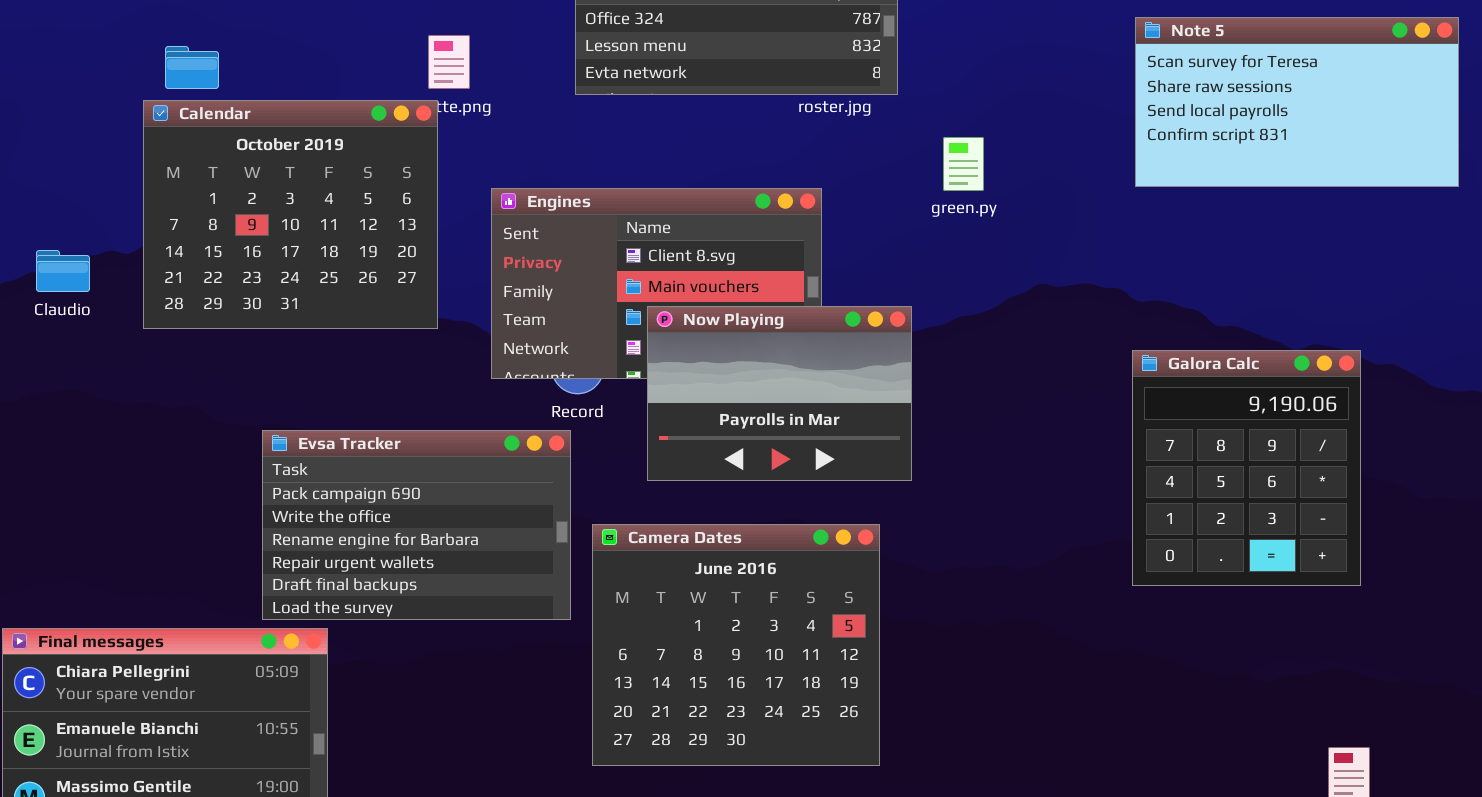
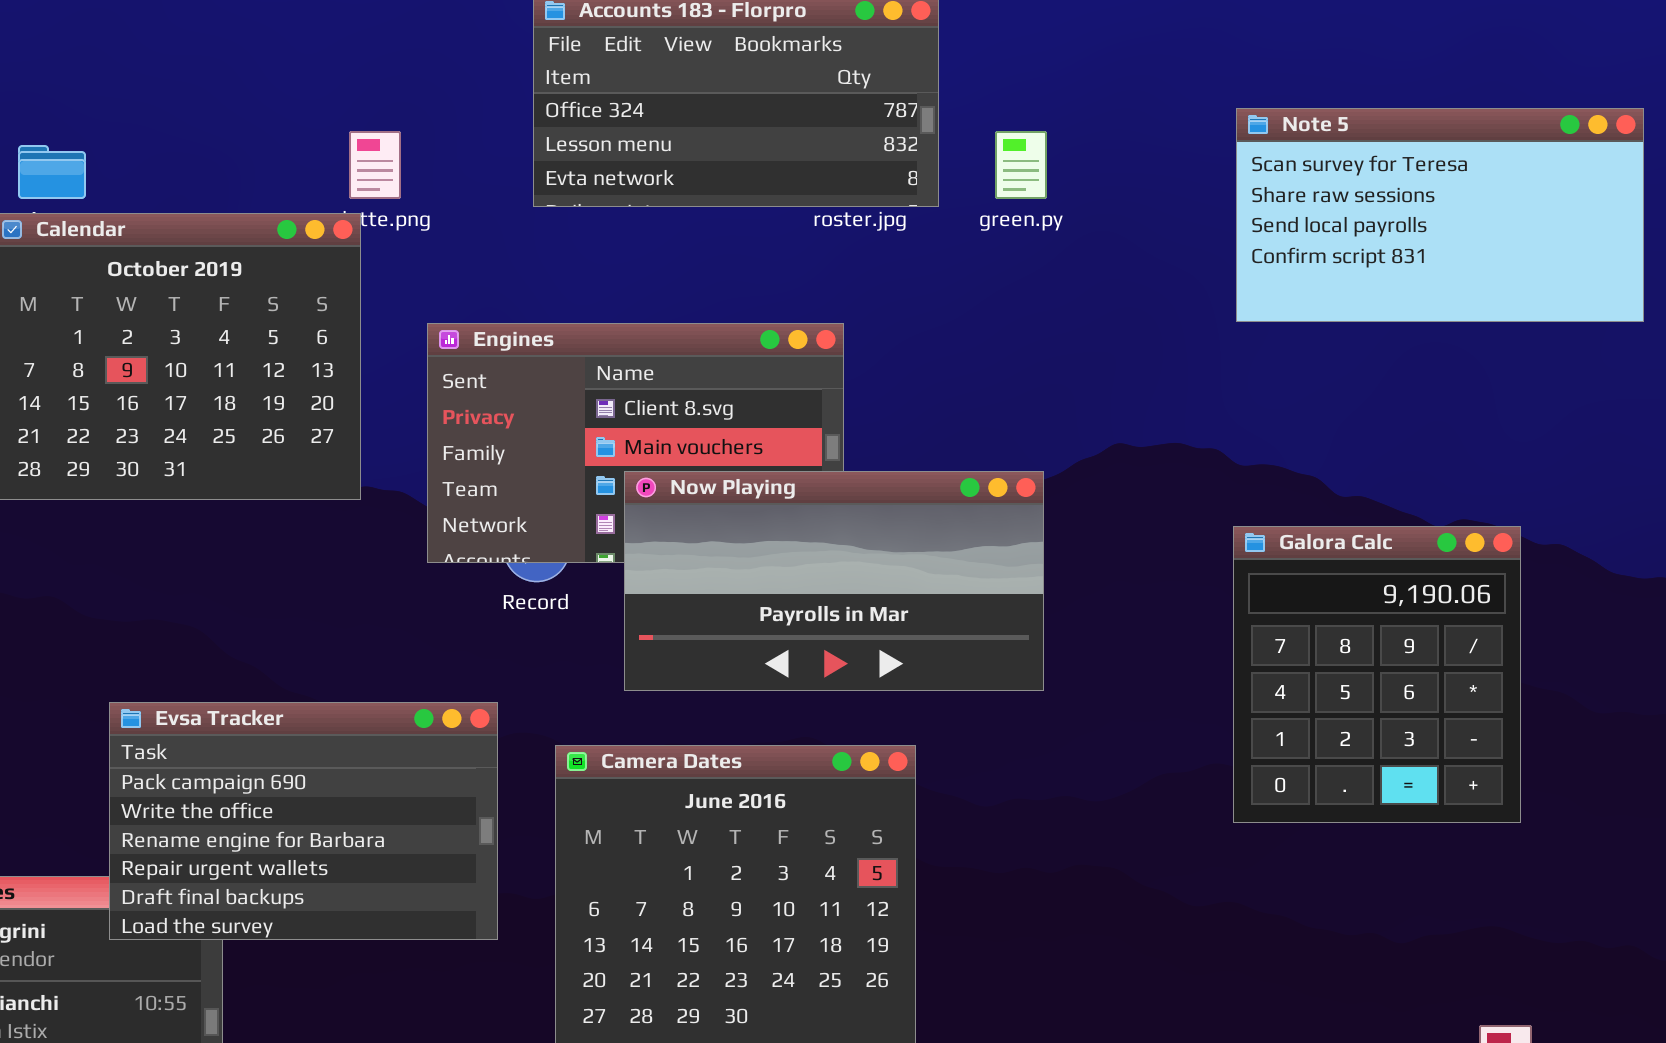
green.py: [943,137,984,191] -> [995,131,1047,199], moved
Now Playing: [647,306,912,481] -> [624,471,1044,691], resized
Evsa Tracker: [262,430,571,620] -> [109,702,498,940], moved

